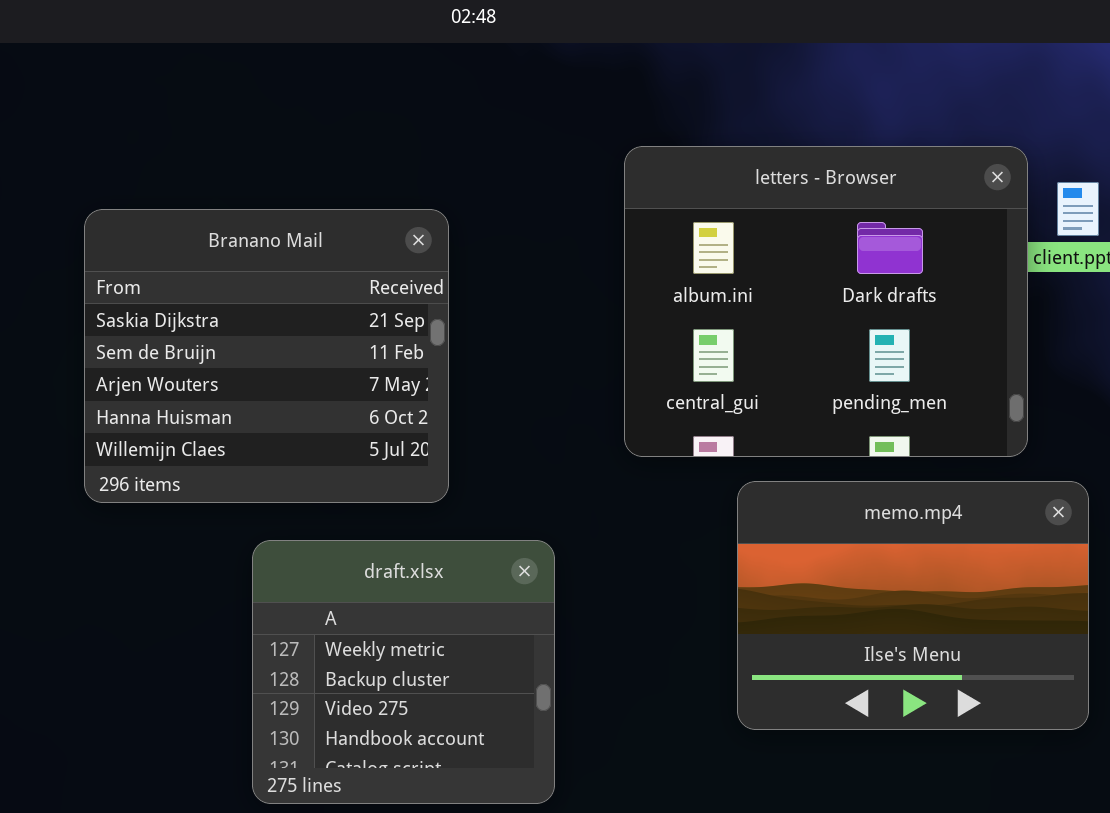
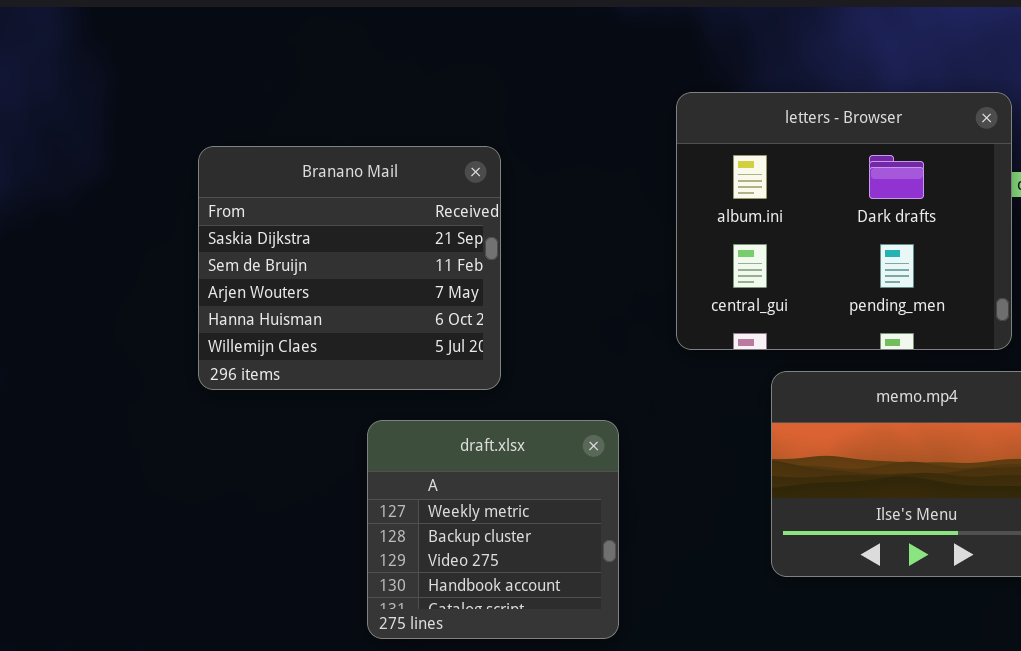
Branano Mail: [84,209,449,503] -> [198,146,501,390], moved

